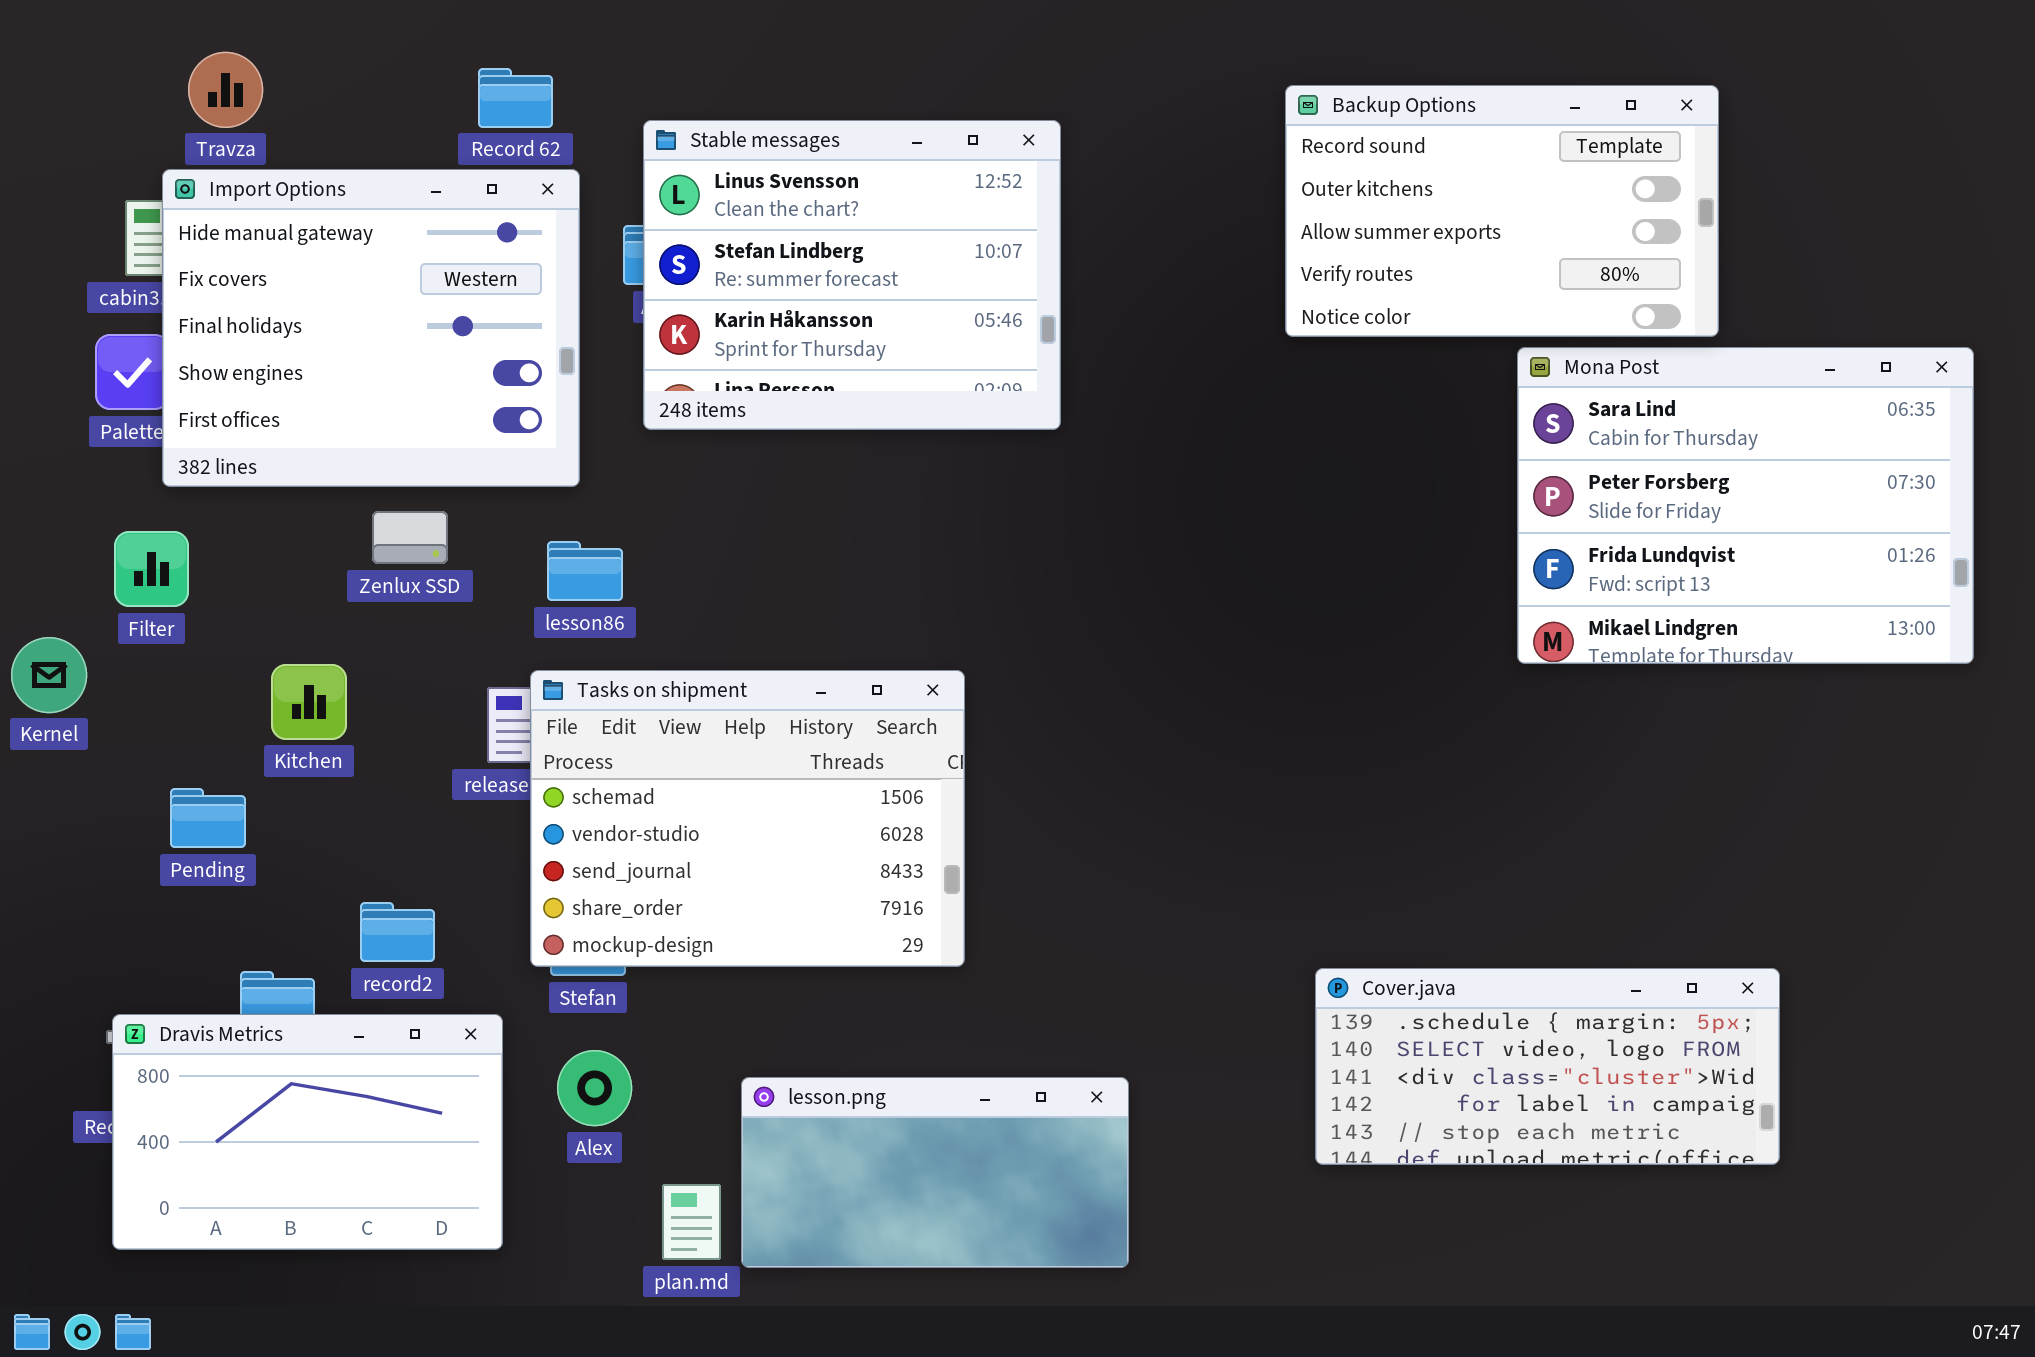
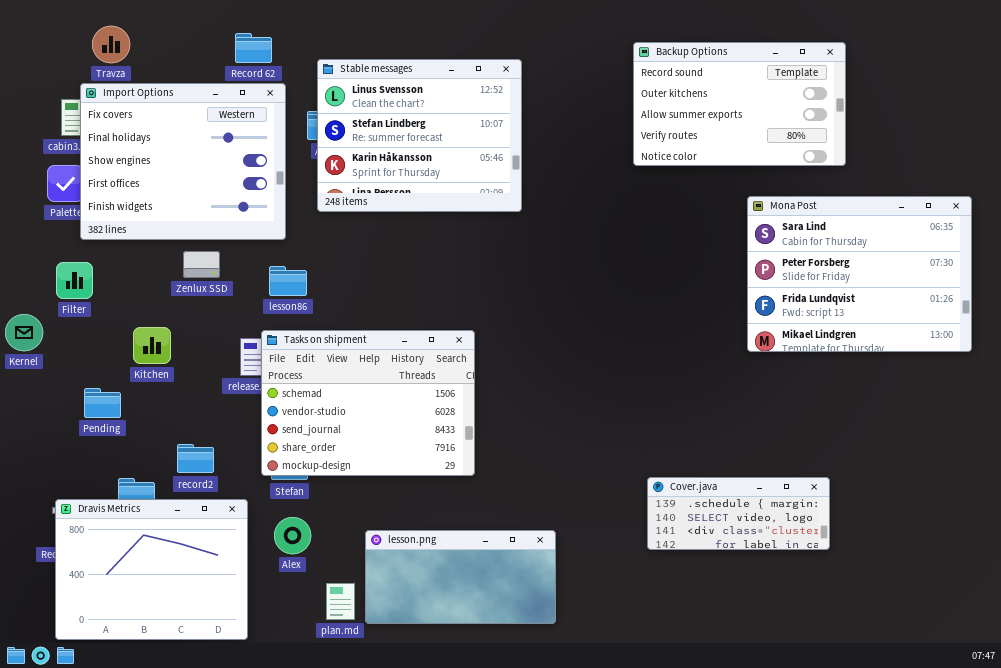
Import Options: [162,169,580,487] -> [80,83,286,240], scrolled down 1 row
Mona Post: [1517,347,1974,664] -> [747,196,972,352], moved
Cover.java: [1315,968,1780,1165] -> [647,477,830,550], resized
Dravis Metrics: [112,1014,503,1250] -> [55,499,248,640], resized

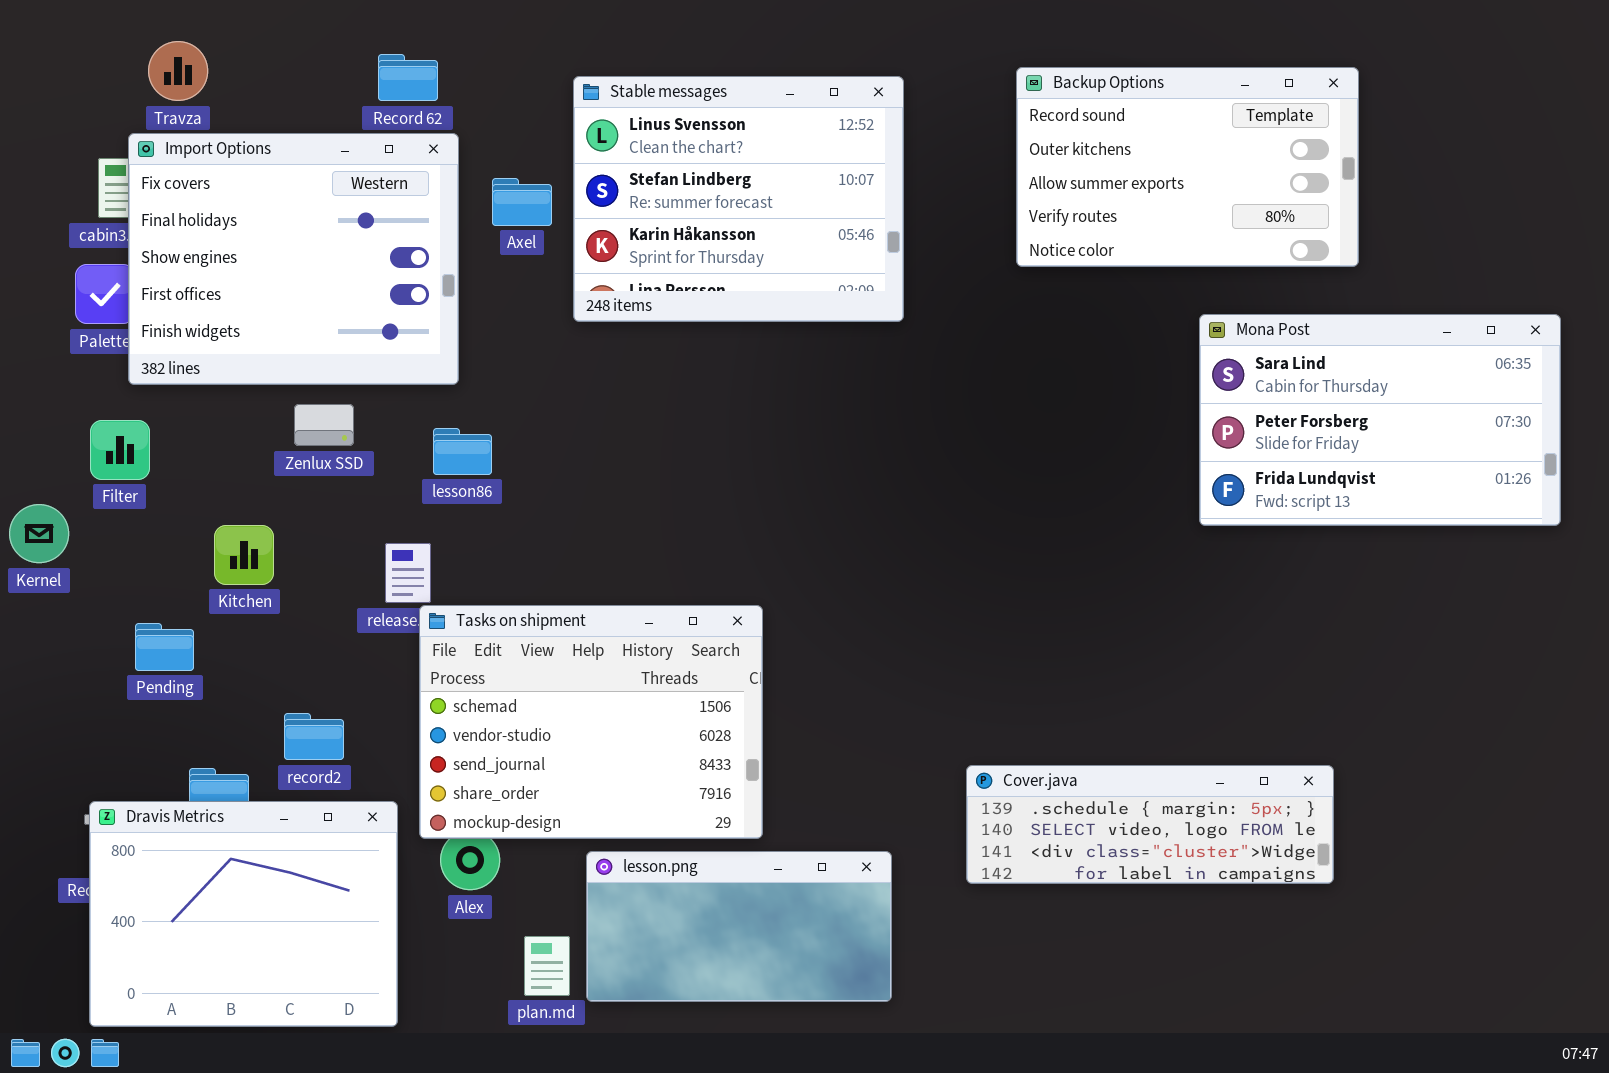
Stable messages: [317,59,522,212] -> [573,76,904,322], moved
Mona Post: [747,196,972,352] -> [1199,314,1561,526], resized
Tasks on shipment: [261,330,475,476] -> [419,605,763,839], moved
Cover.java: [647,477,830,550] -> [966,765,1334,884], resized

